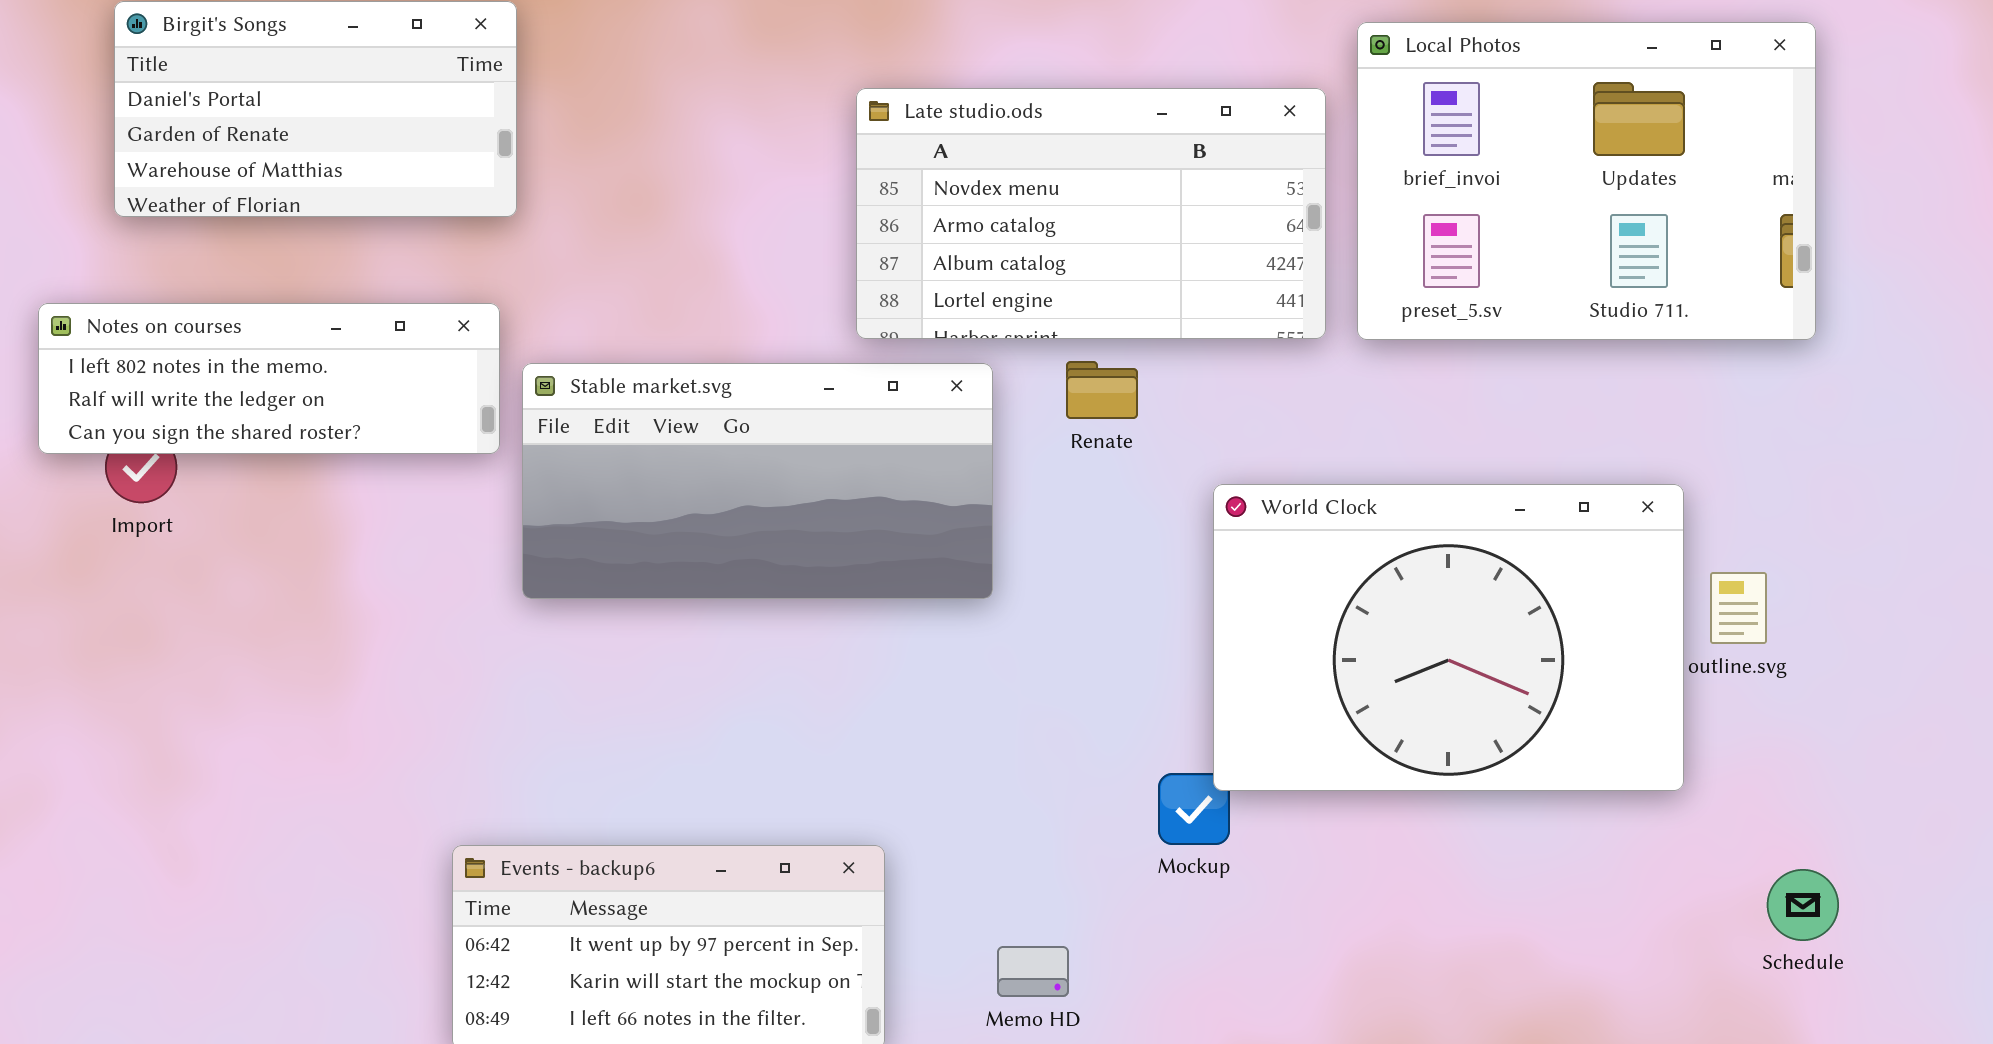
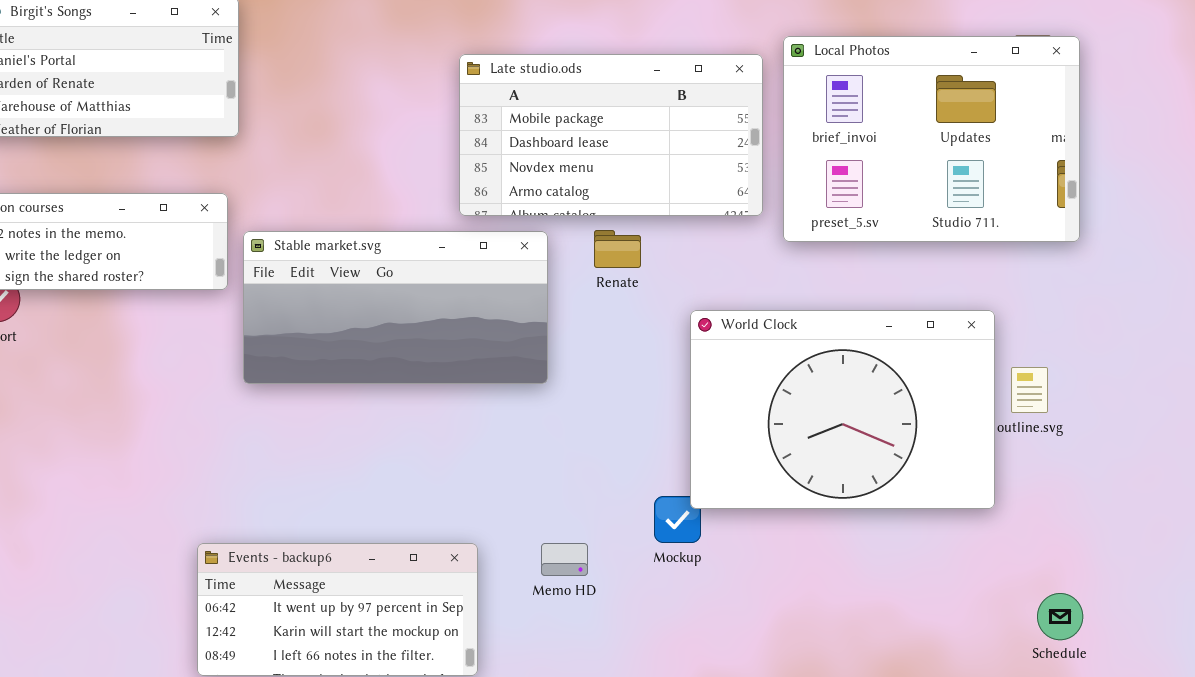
Local Photos: [1357,22,1816,340] -> [783,36,1080,242], moved
Late studio.ods: [856,88,1326,339] -> [459,54,763,216], scrolled up 2 rows
Schedule: [1767,869,1839,941] -> [1037,593,1083,640], moved
Memo HD: [997,946,1069,997] -> [541,543,588,576], moved

